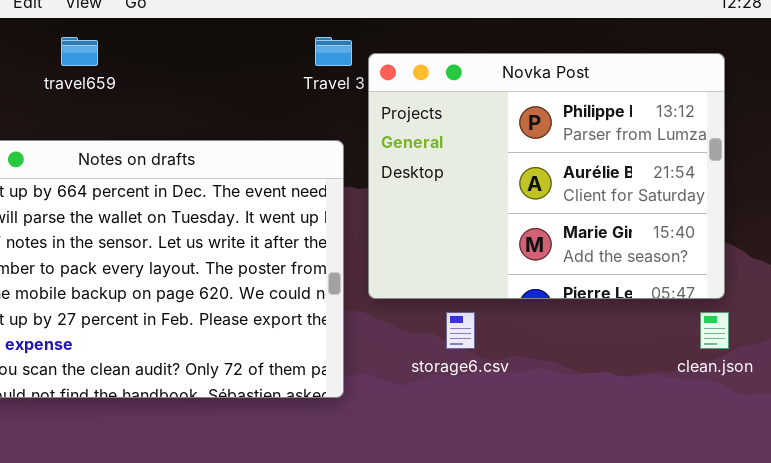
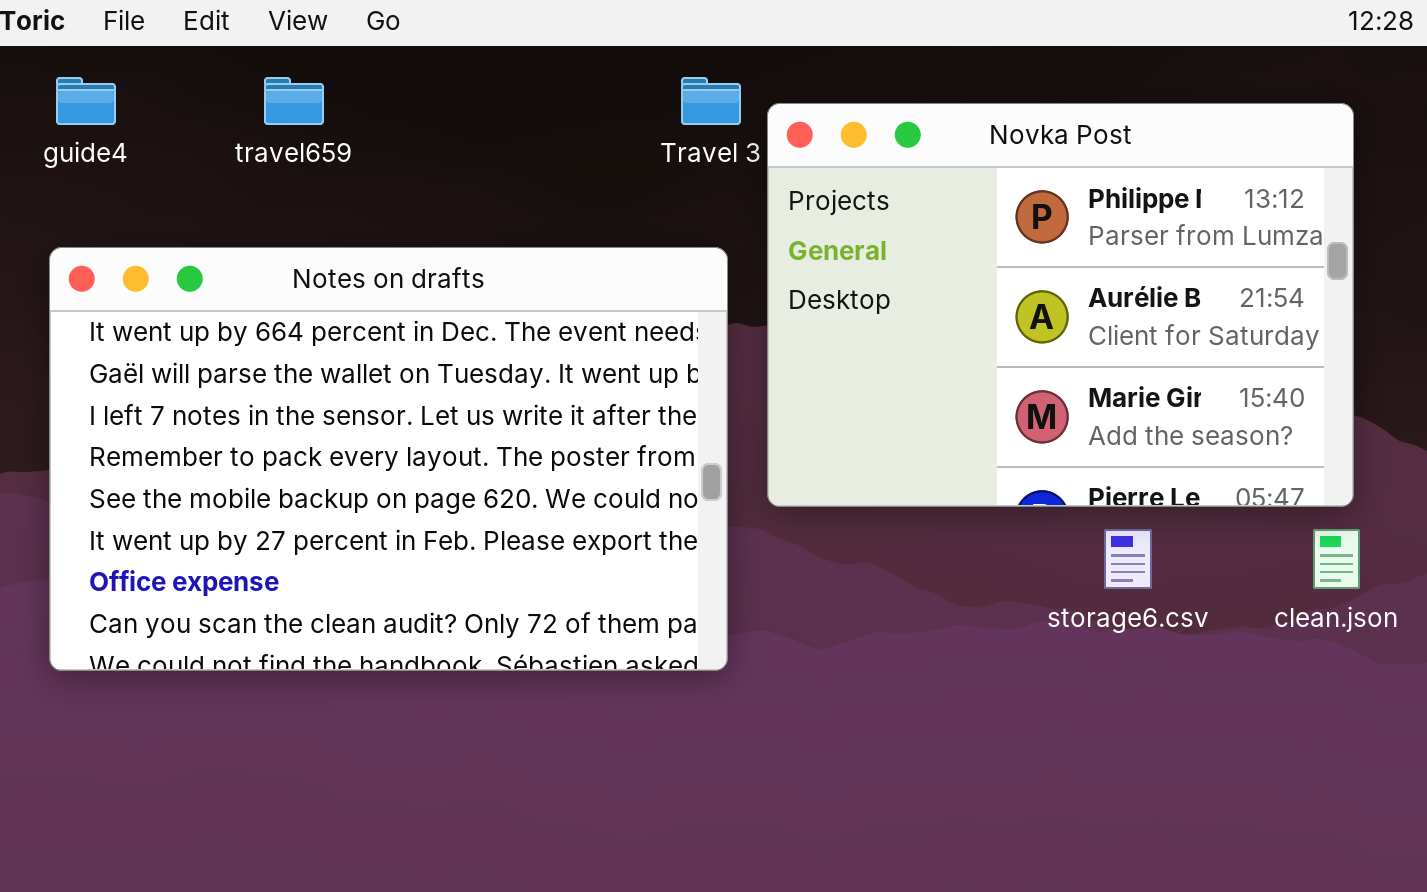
storage6.csv: [446,312,475,349] -> [1104,529,1152,589], moved

